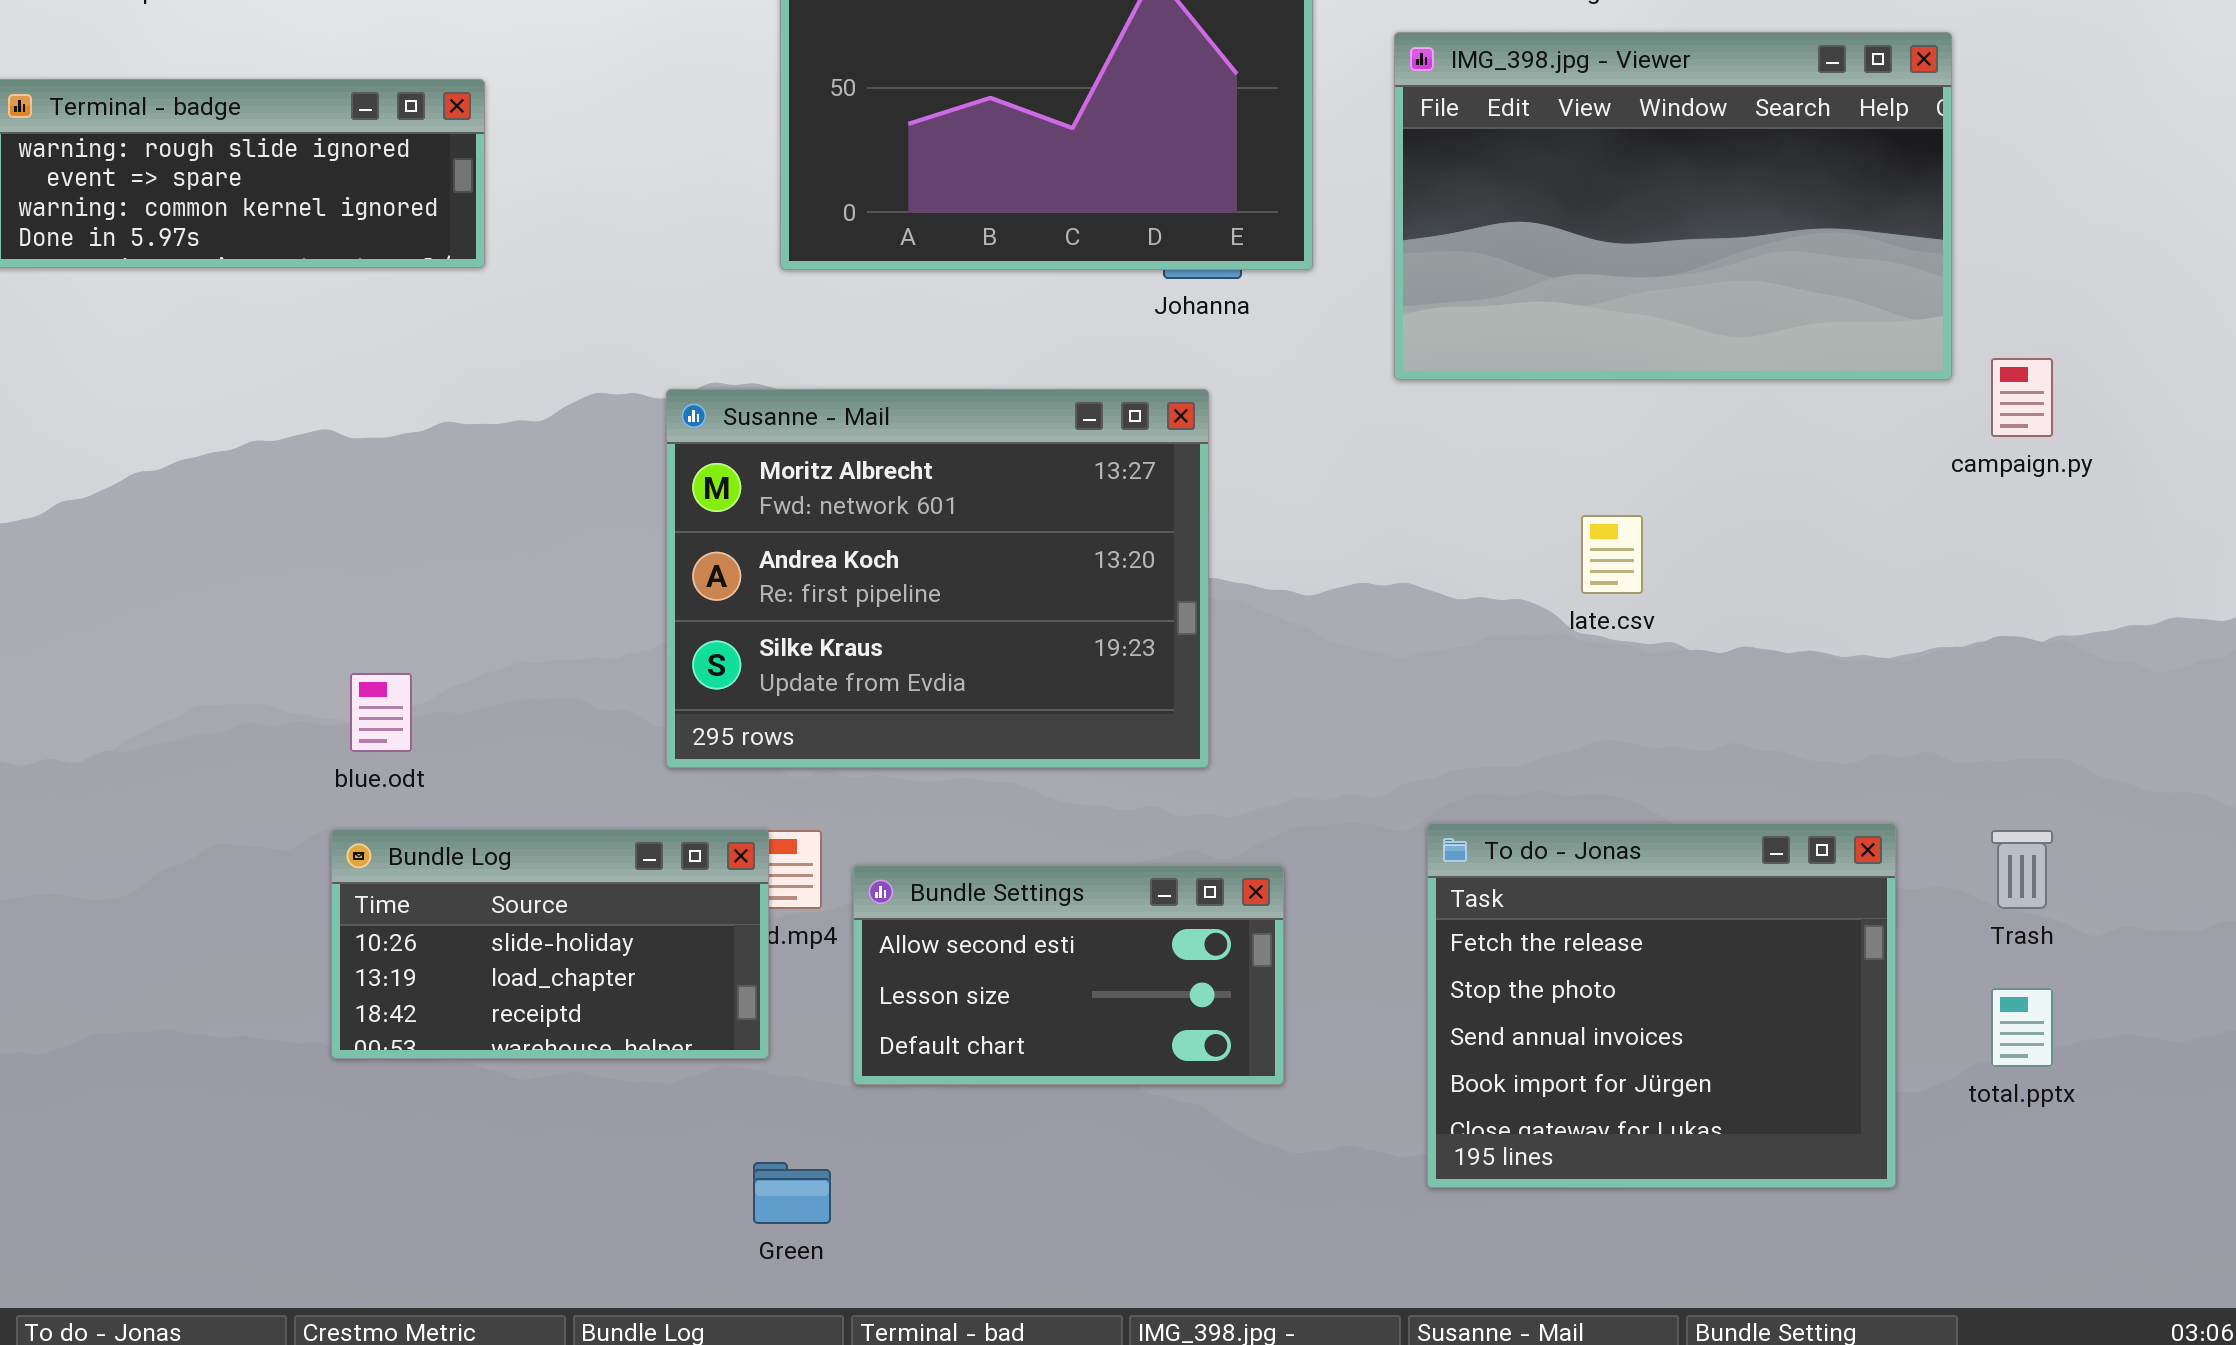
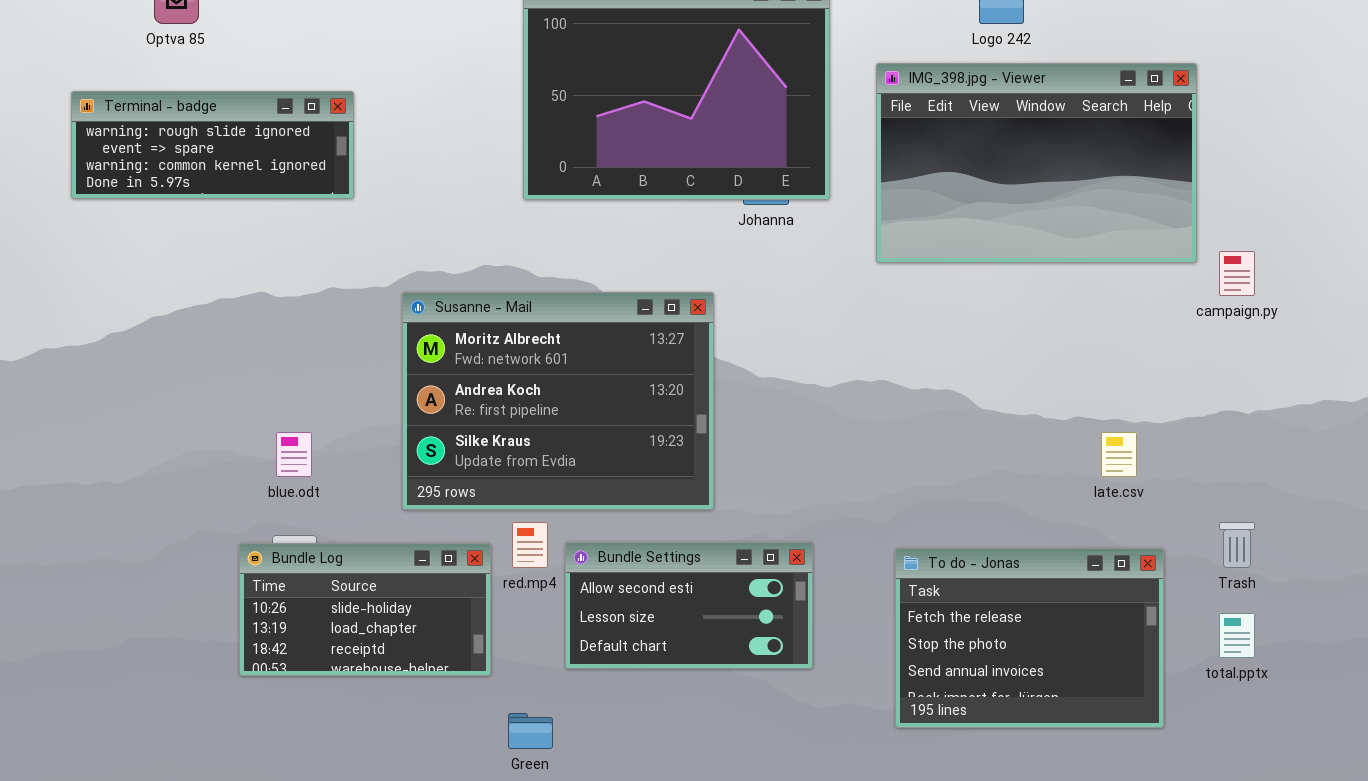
Susanne - Mail: [666,389,1209,768] -> [402,292,714,510], moved
late.csv: [1581,515,1643,594] -> [1101,432,1137,477], moved
To do - Jonas: [1427,823,1896,1188] -> [895,548,1164,728], resized
Bundle Log: [331,829,769,1059] -> [239,543,491,676], moved

